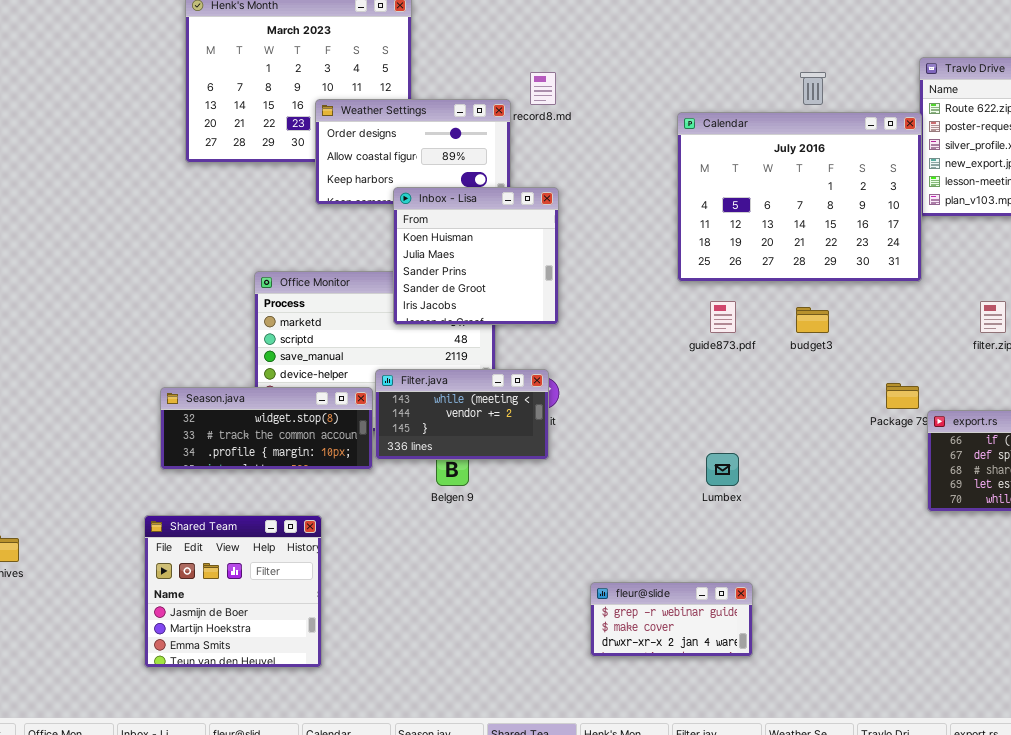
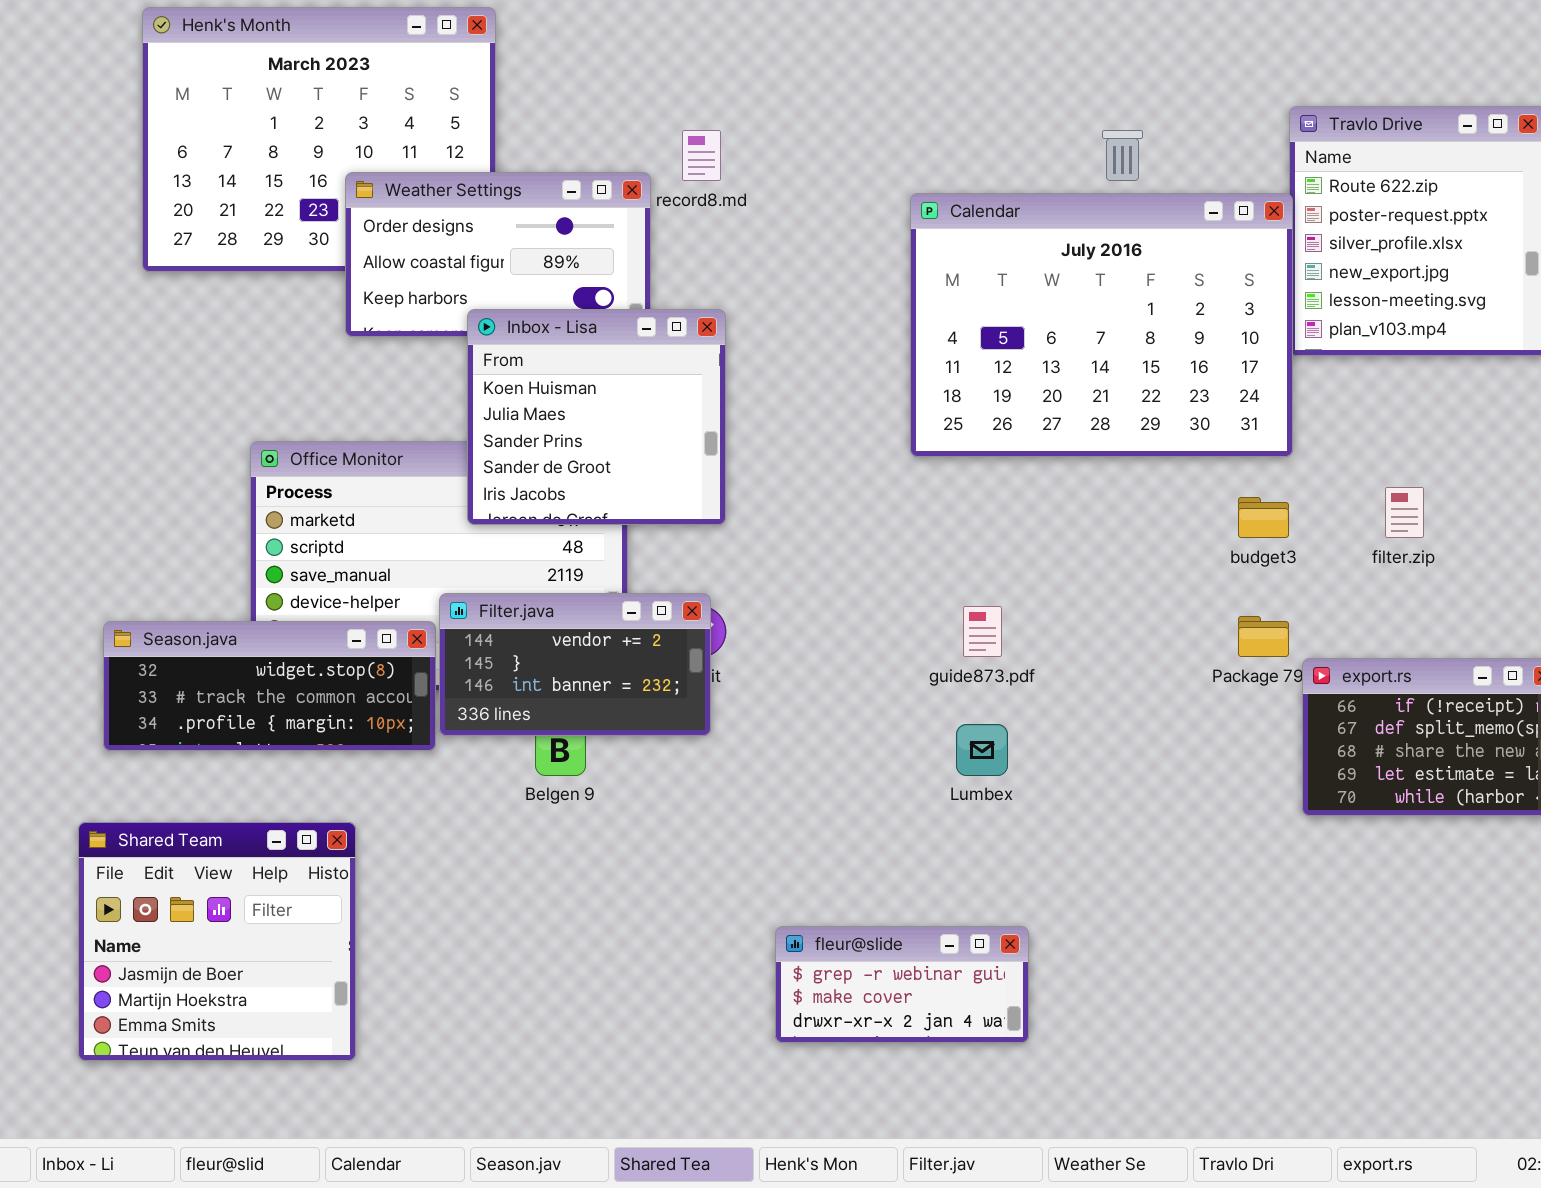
guide873.pdf: [710,301,736,333] -> [963,606,1002,657], moved
budget3: [796,307,829,333] -> [1238,497,1289,538], moved
Filter.java: [375,369,549,460] -> [439,593,711,736], scrolled down 1 row

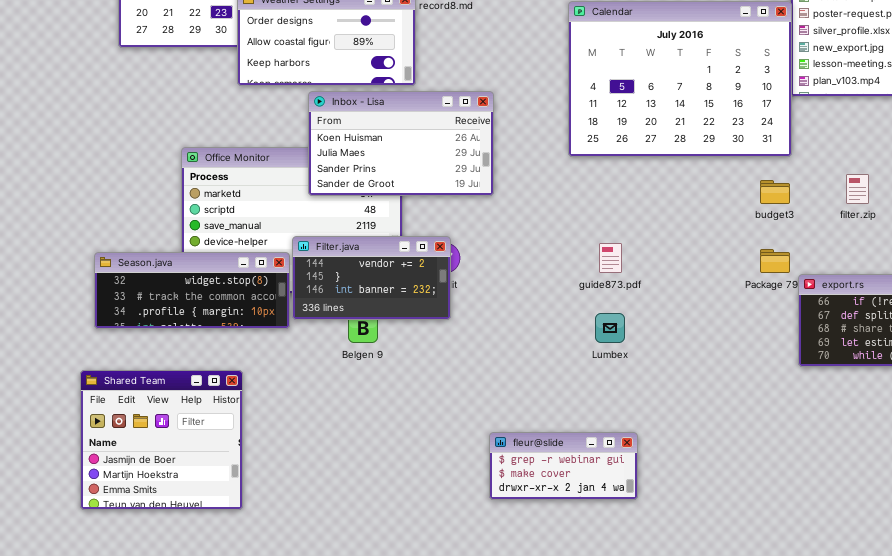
Inbox - Lisa: [467,309,726,525] -> [308,91,494,196], resized

